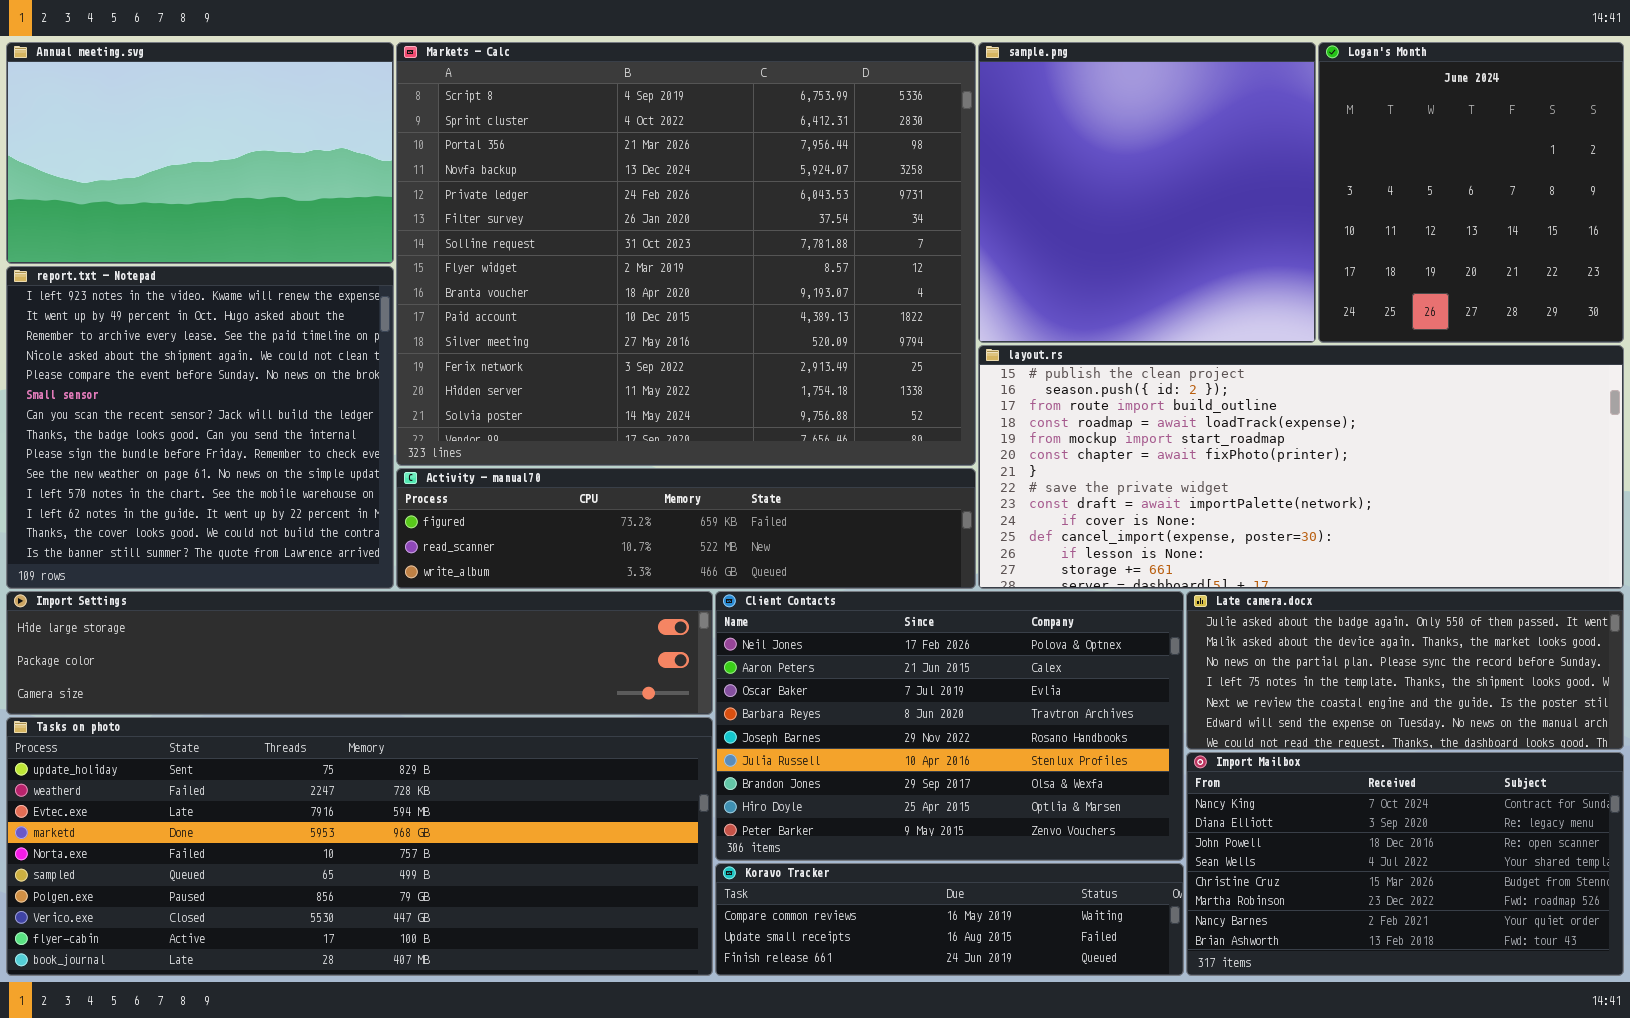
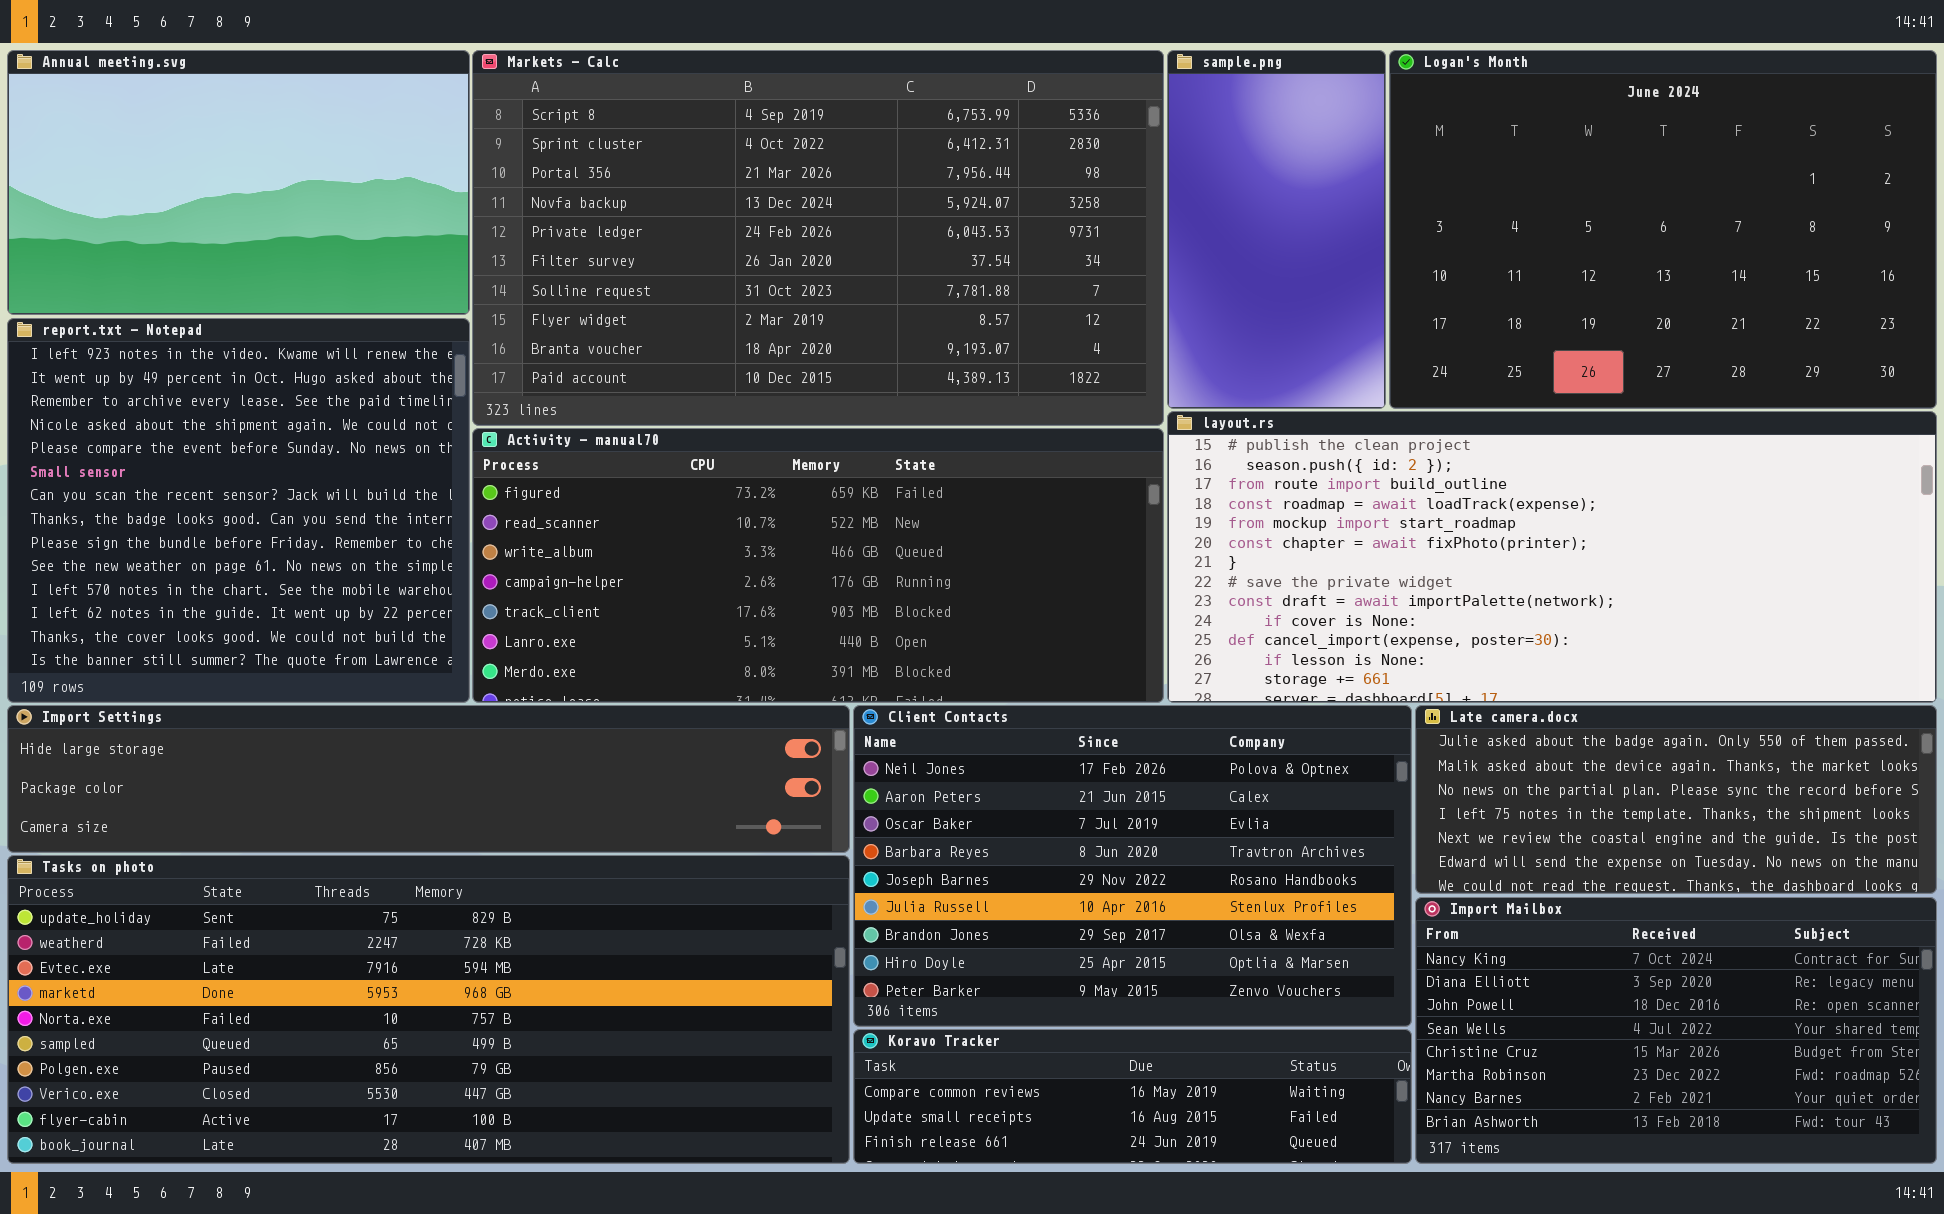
Markets - Calc: [396,42,976,466] -> [472,50,1164,426], resized
sample.png: [978,42,1316,343] -> [1167,50,1386,409], resized
Logan's Month: [1318,42,1624,343] -> [1389,50,1937,409], resized
Activity - manual70: [396,468,976,589] -> [472,428,1164,703], resized

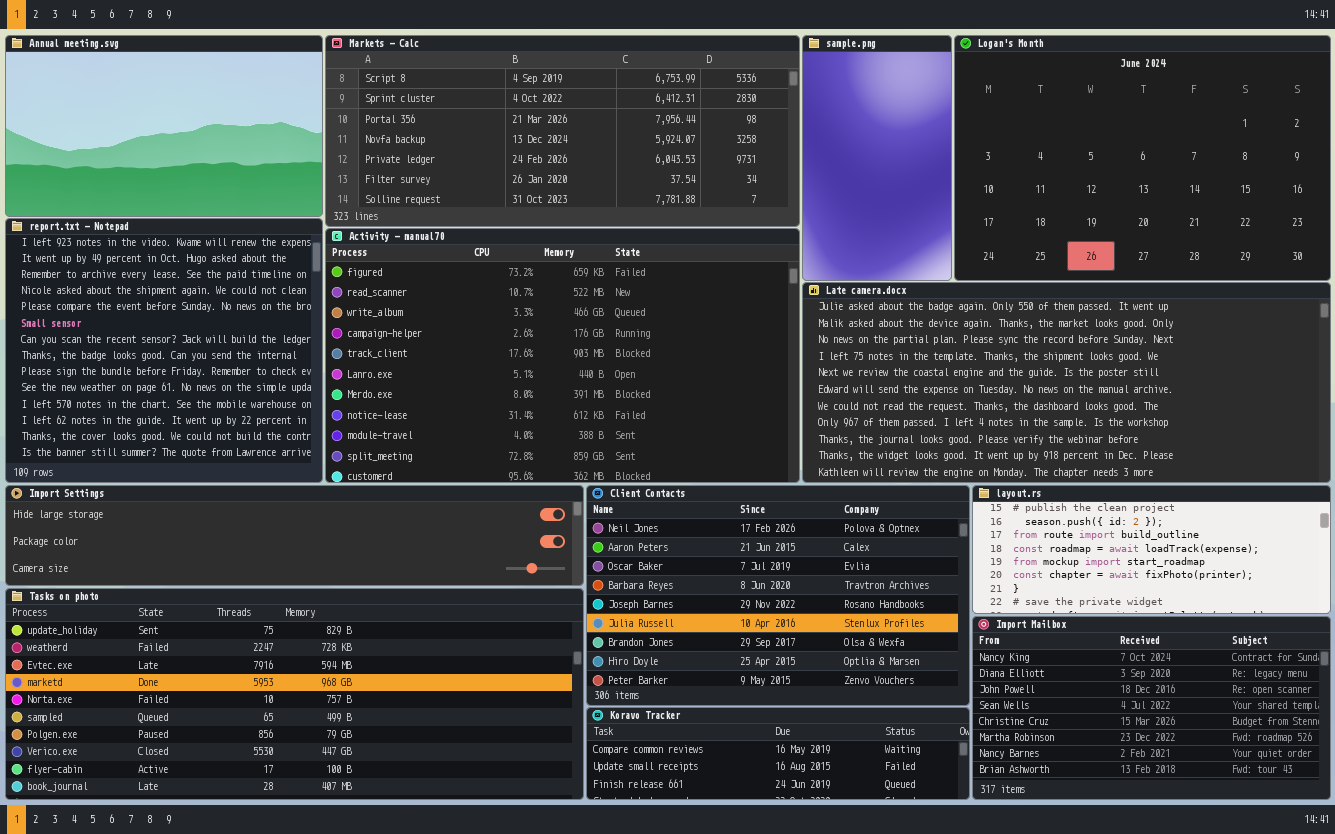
Markets - Calc: [472,50,1164,426] -> [325,35,800,227], resized
layout.rs: [1167,411,1937,703] -> [972,485,1331,614], moved, resized
Activity - manual70: [472,428,1164,703] -> [325,228,800,483], resized
Late camera.docx: [1415,705,1937,894] -> [802,282,1331,483], moved, resized

